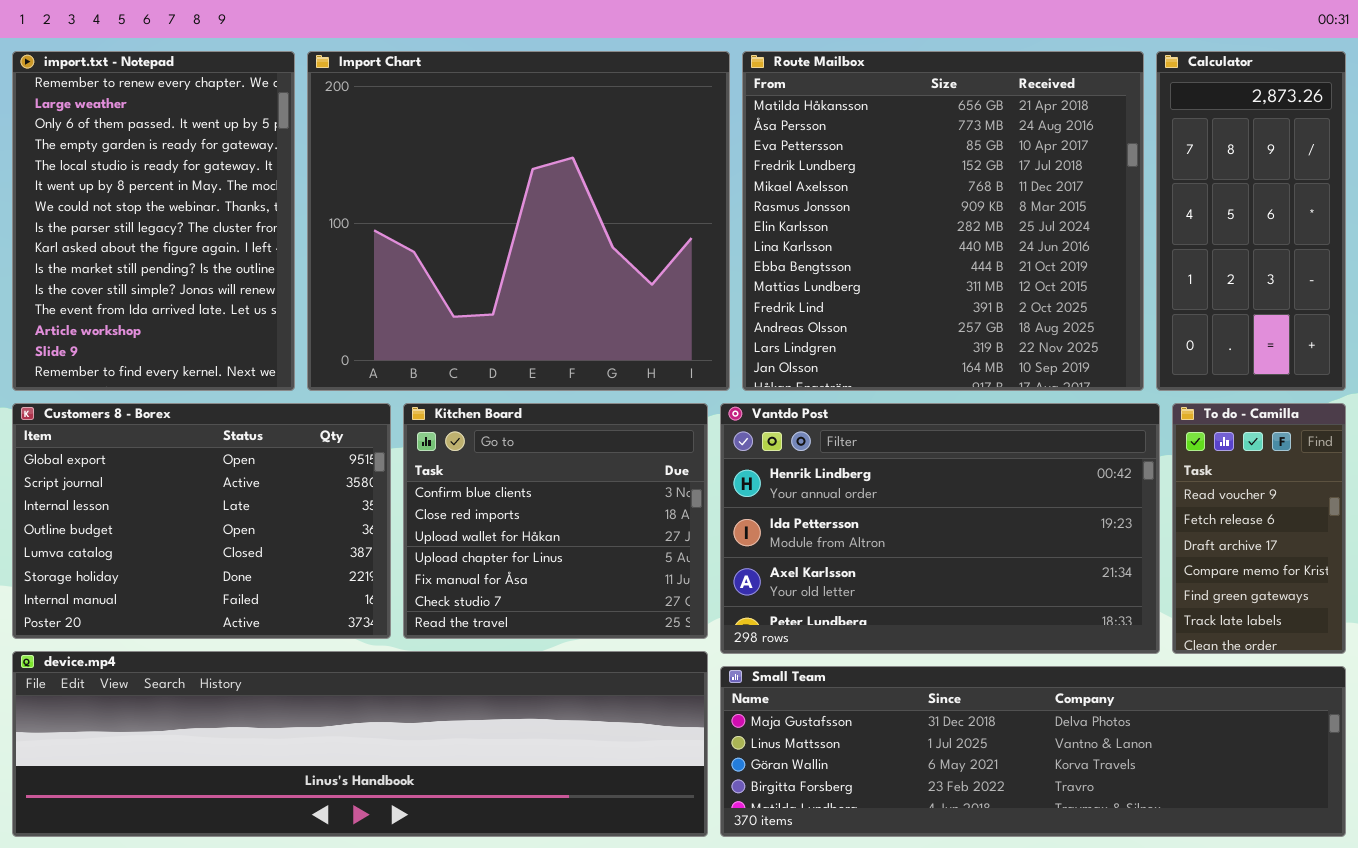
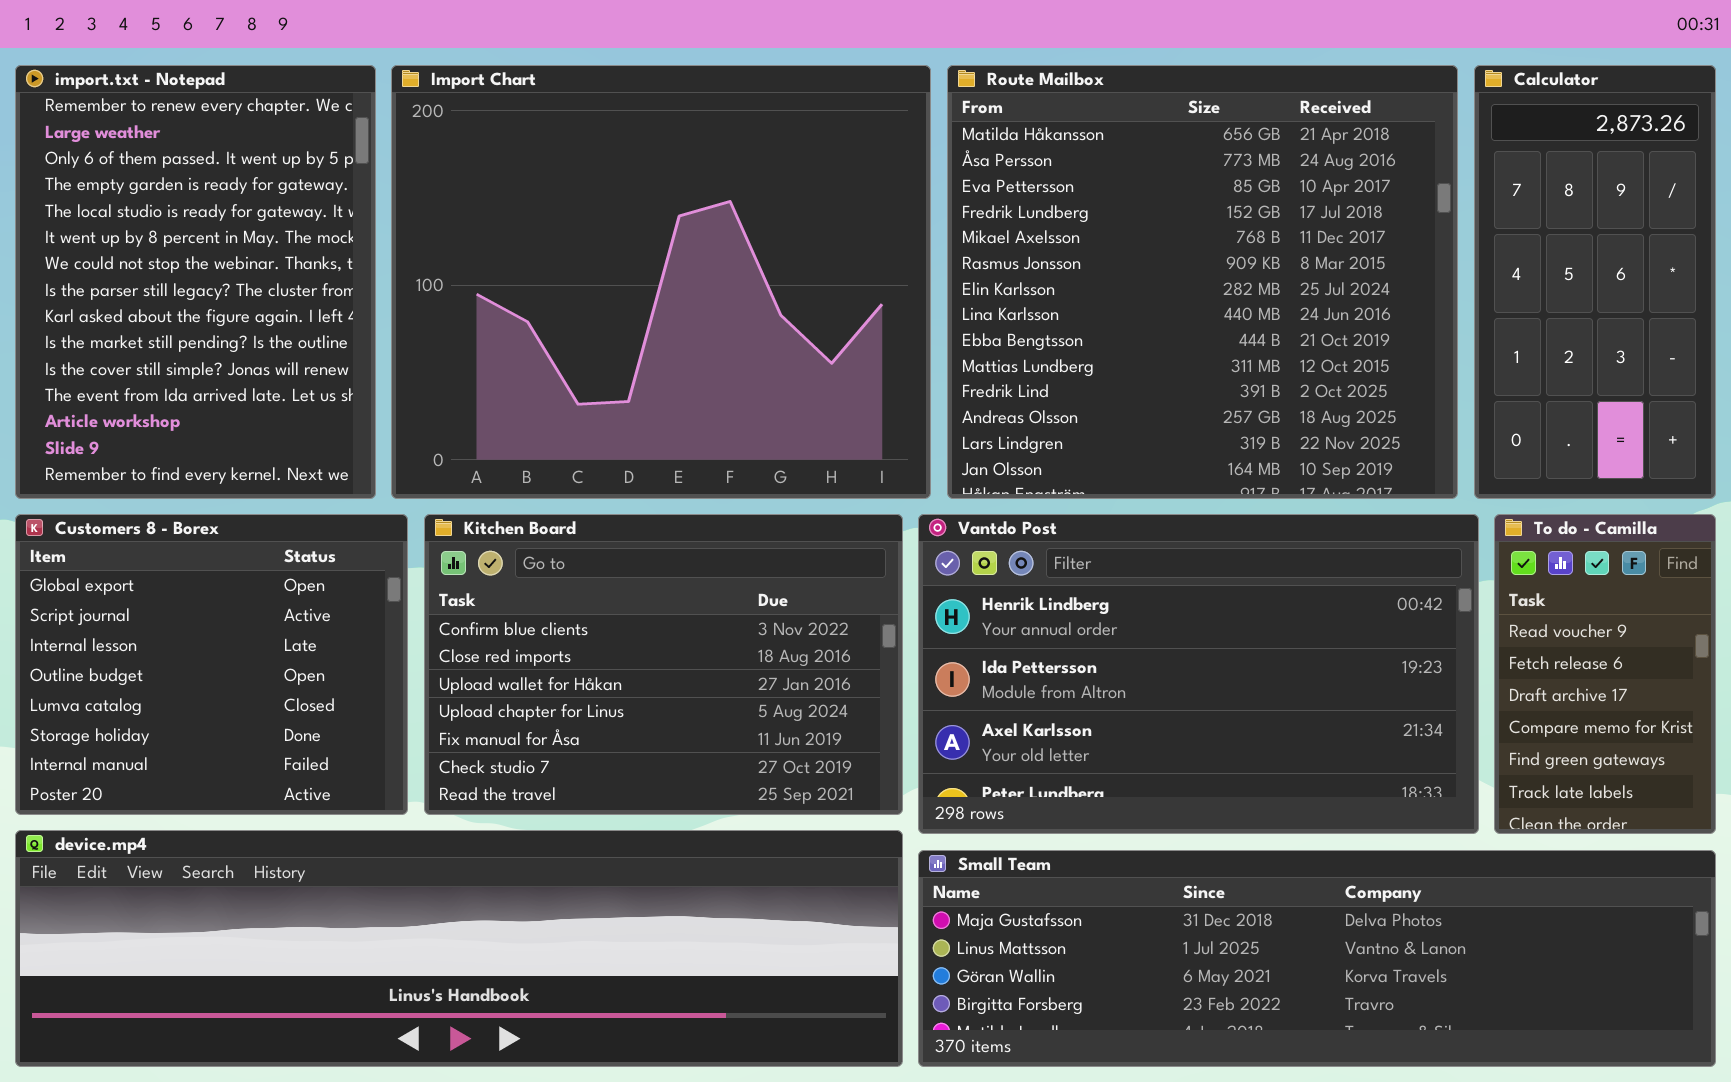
Customers 8 - Borex: [12,403,391,639] -> [15,514,408,815], resized
Kitchen Board: [403,403,708,639] -> [424,514,903,815], resized

